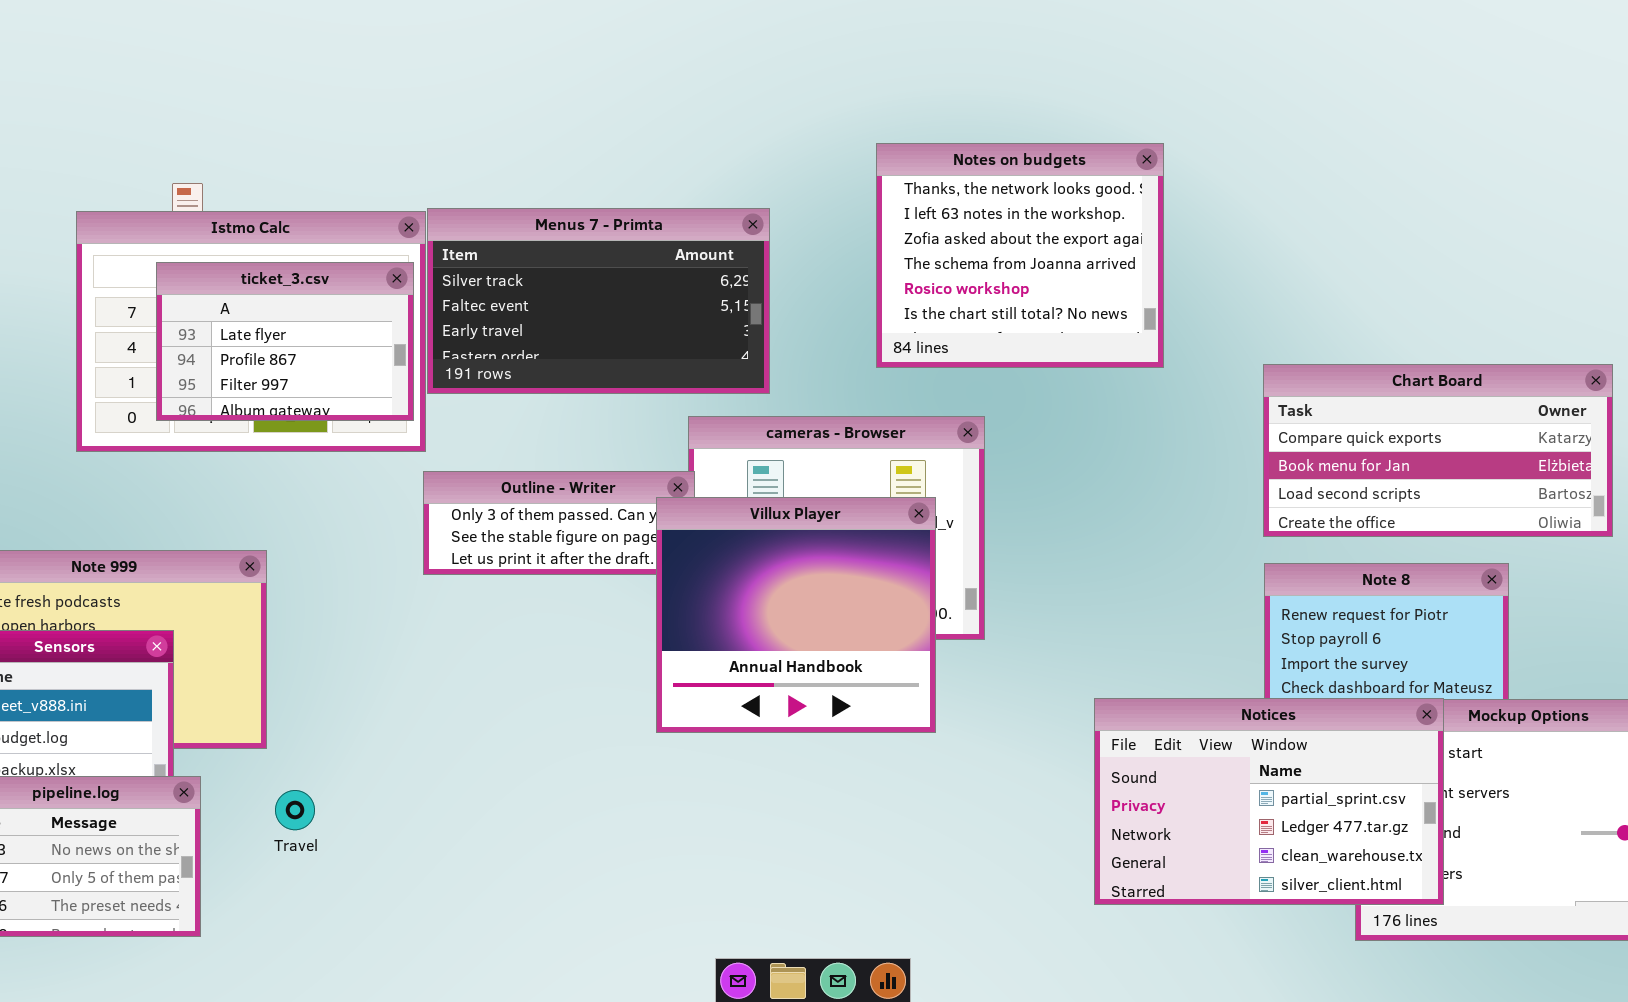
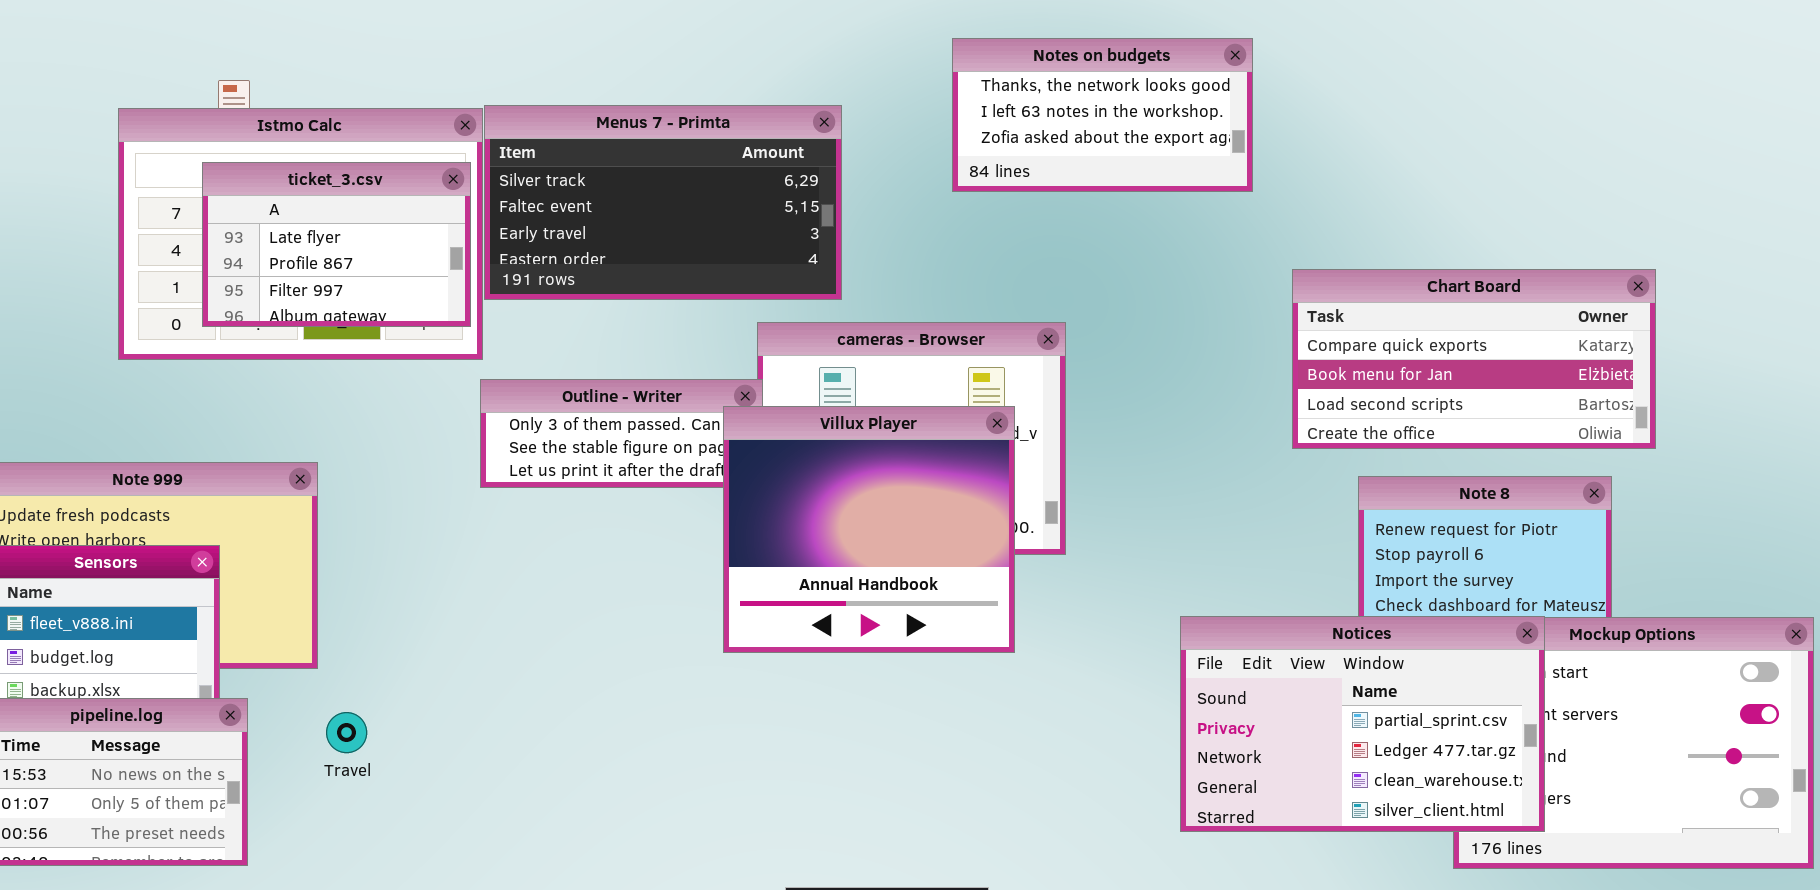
Notes on budgets: [876,143,1164,368] -> [952,38,1253,192], resized
Chart Board: [1263,364,1613,537] -> [1292,269,1656,449], moved

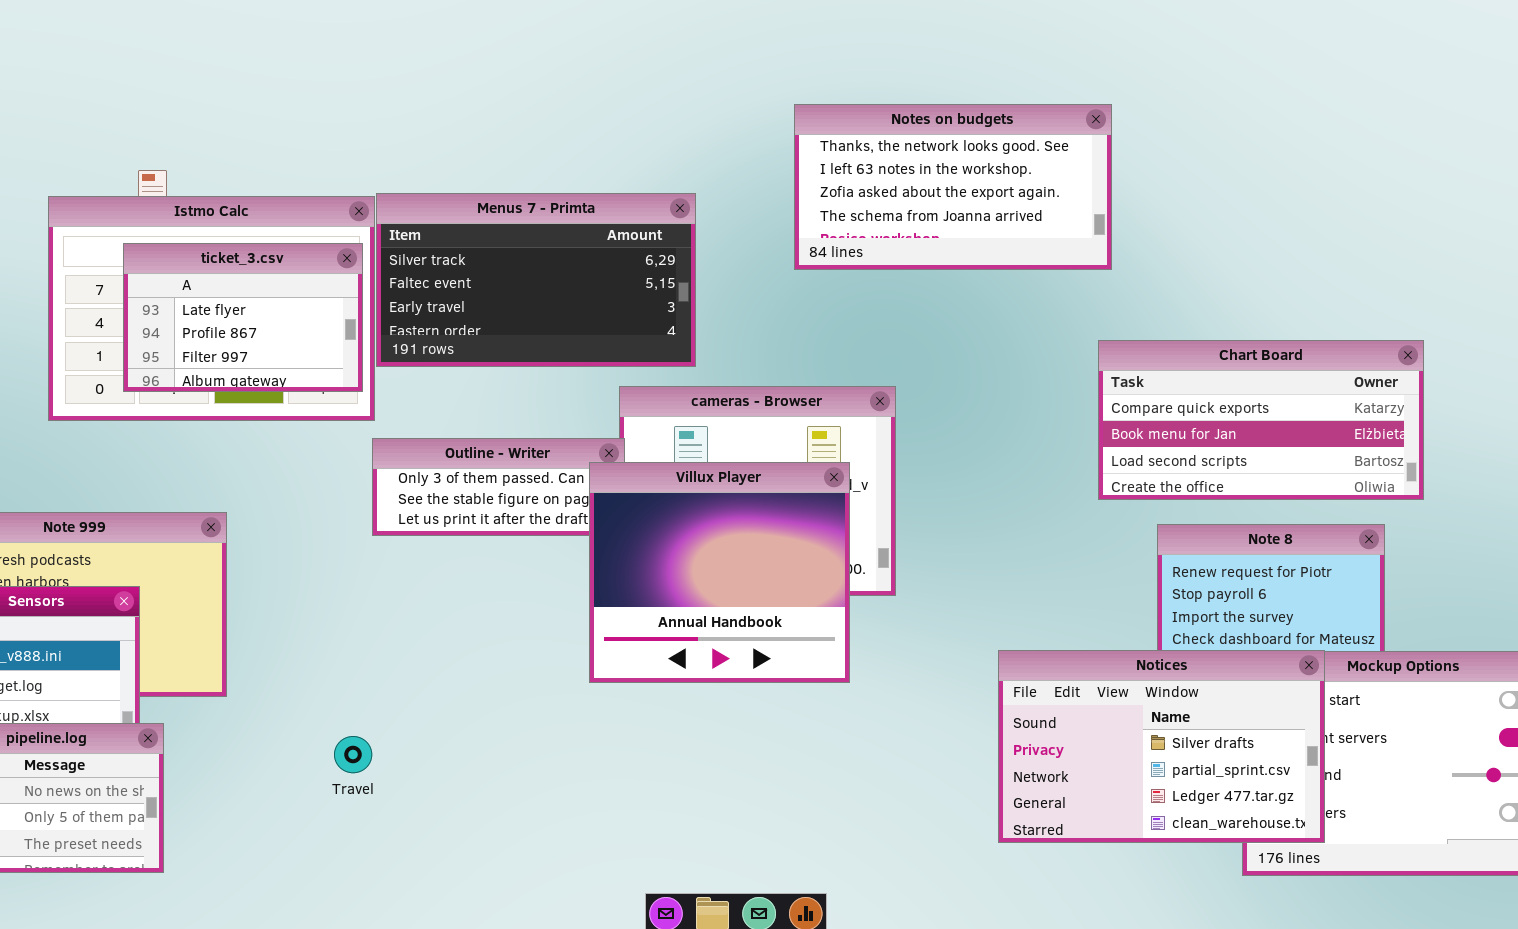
Notes on budgets: [952,38,1253,192] -> [794,104,1112,270], resized
Notices: [1180,616,1545,832] -> [998,650,1325,843], scrolled up 1 row
Travel: [326,712,367,753] -> [334,736,372,773], moved

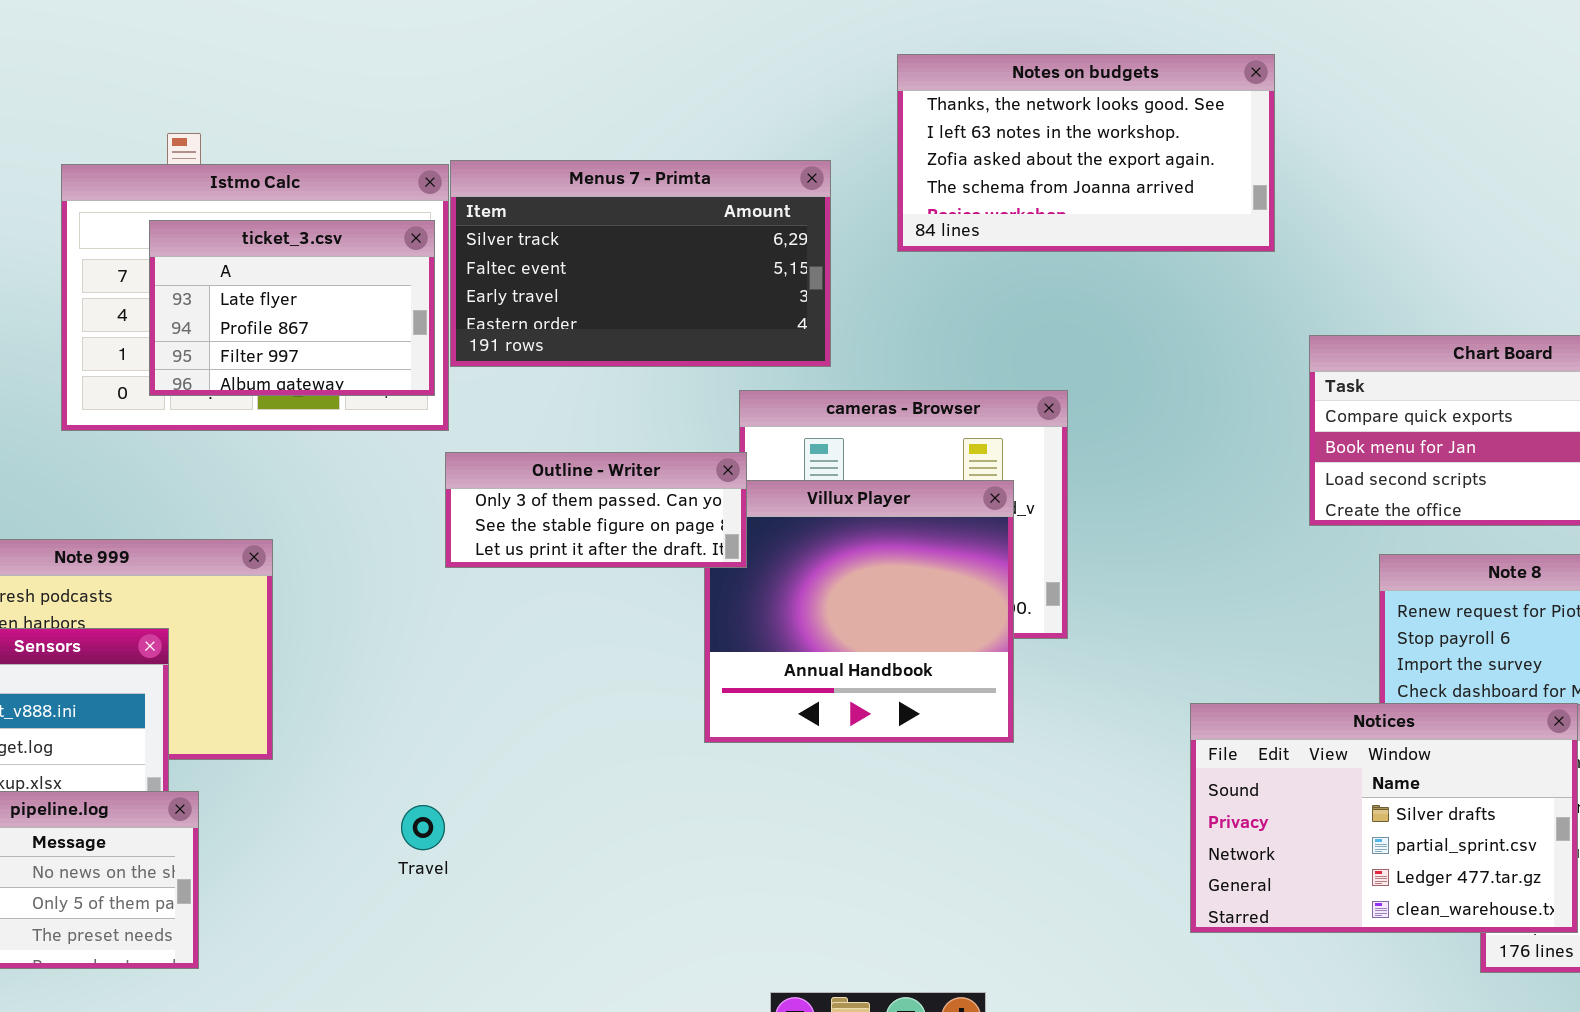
Notes on budgets: [794,104,1112,270] -> [897,54,1275,252], moved
Outline - Writer: [372,438,625,536] -> [445,452,747,568], raised

